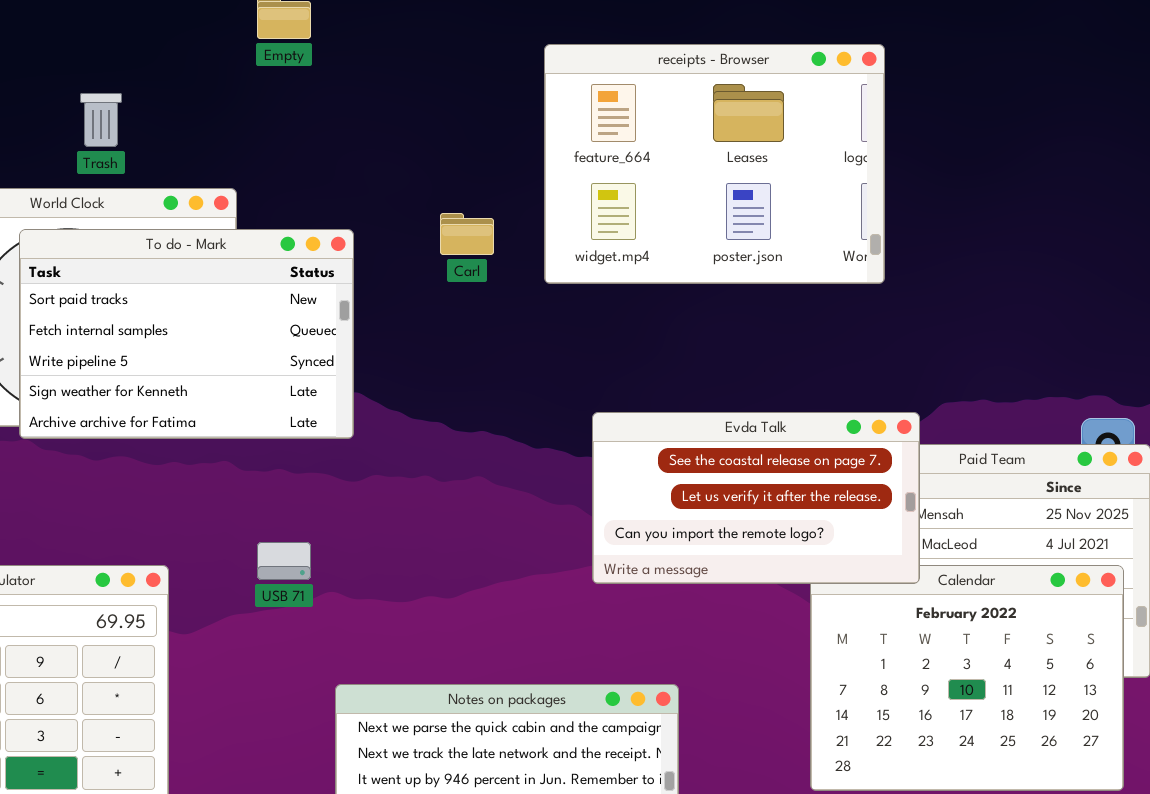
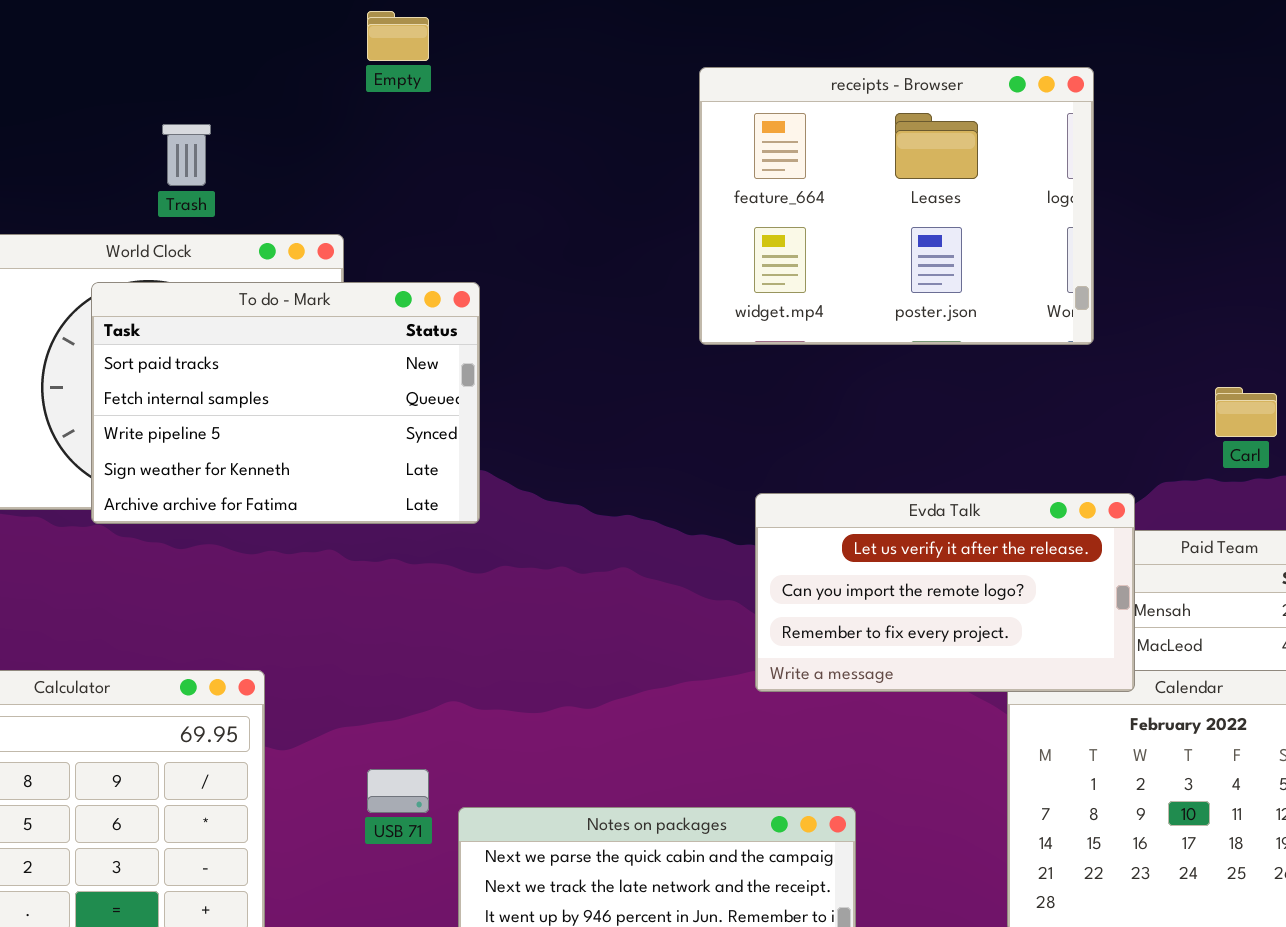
Carl: [440,213,494,255] -> [1215,387,1277,437], moved
Evda Talk: [592,412,920,584] -> [755,493,1135,692], scrolled down 1 row
USB 71: [257,542,311,580] -> [367,769,429,813], moved

